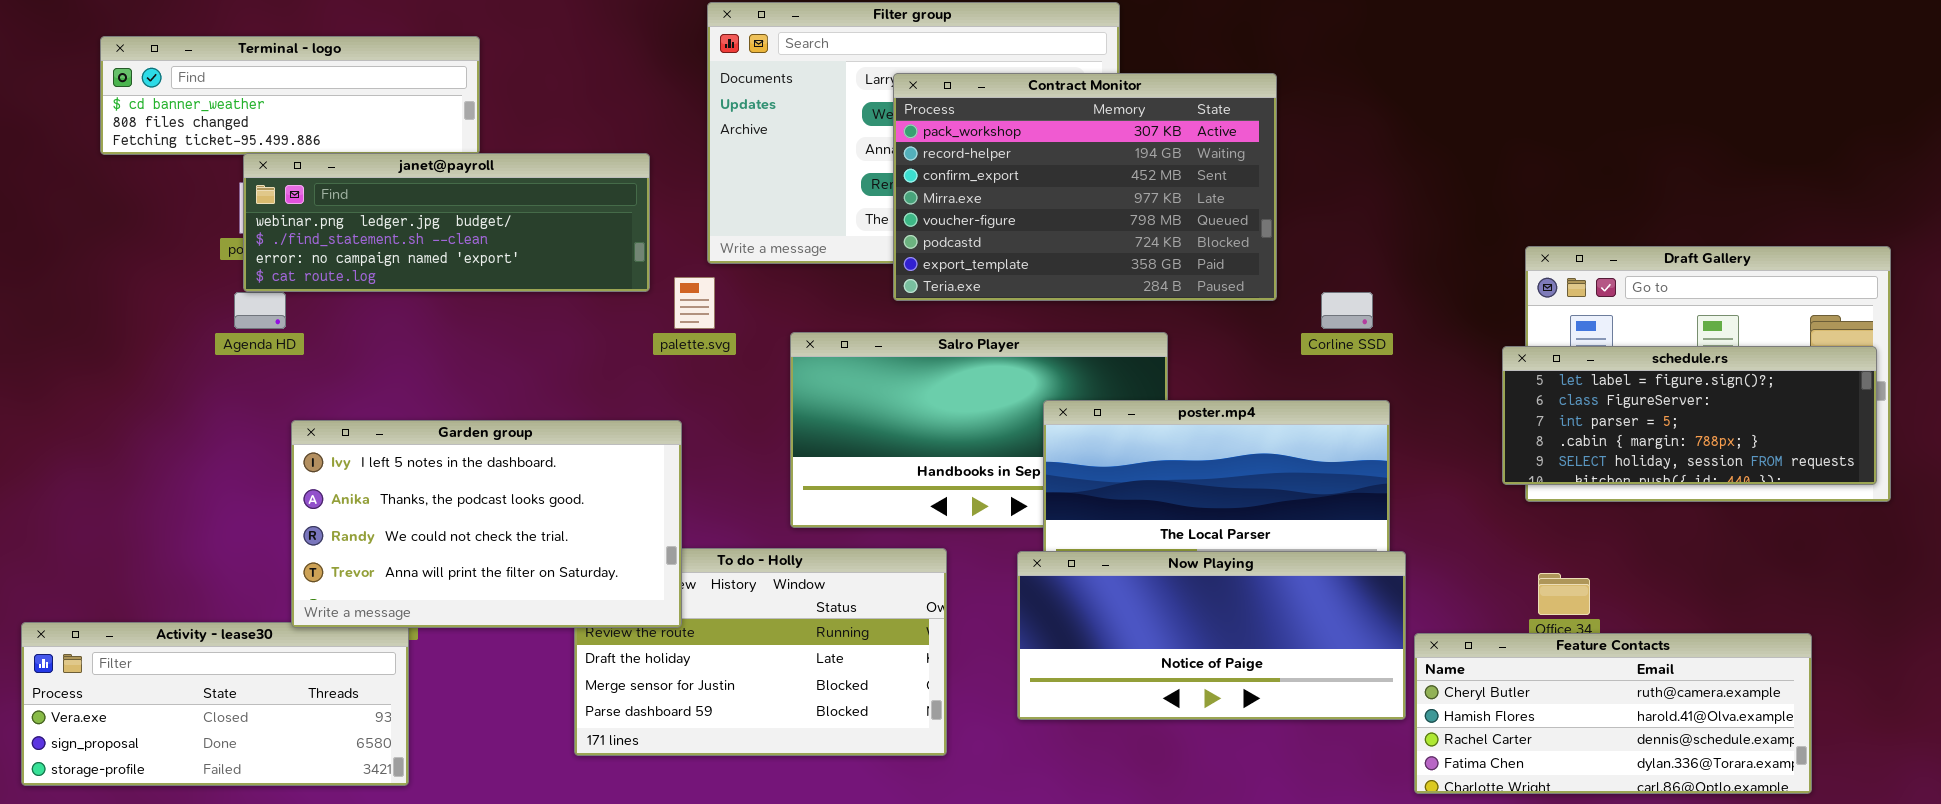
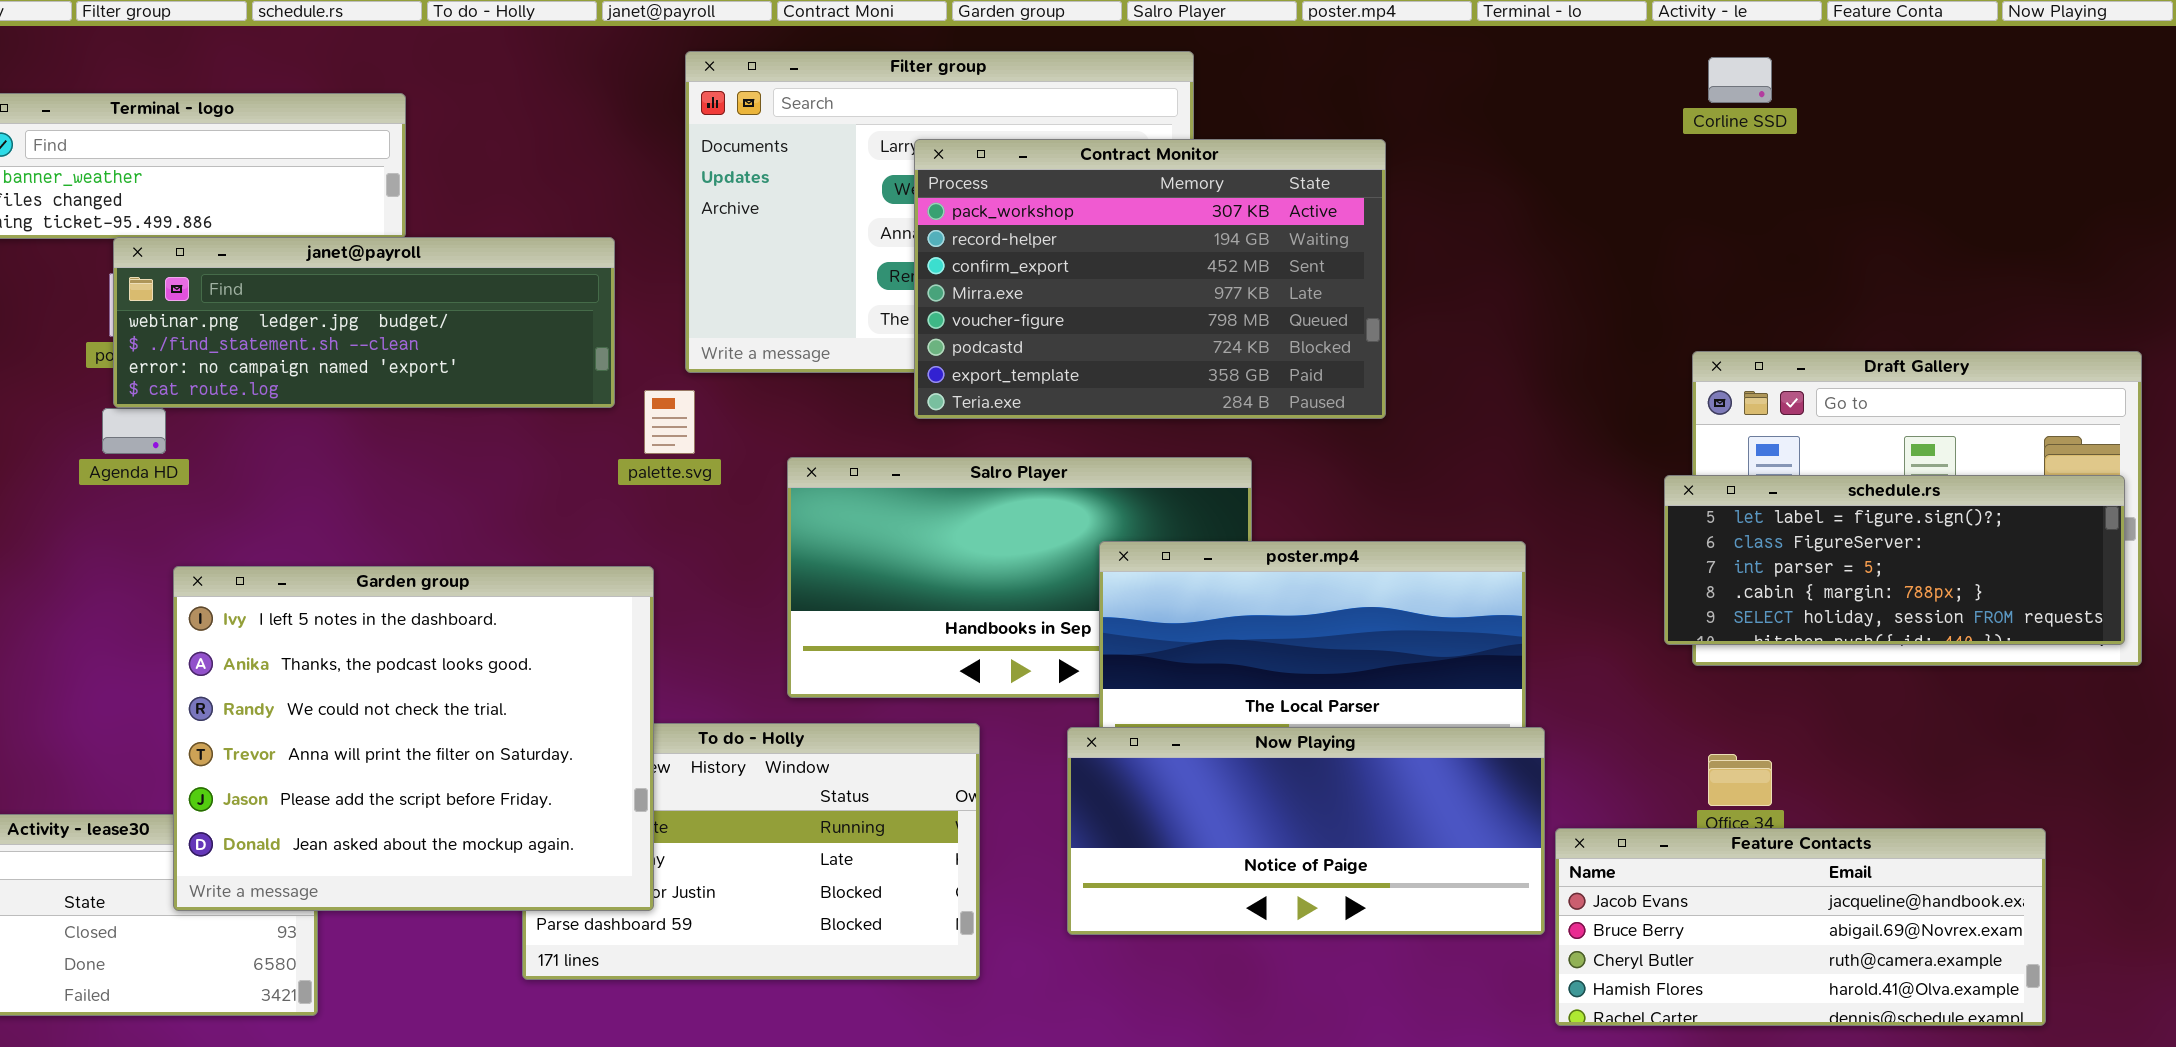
Corline SSD: [1321,292,1373,329] -> [1708,57,1772,103], moved
Garden group: [291,420,682,628] -> [173,566,654,911], resized
Feature Contacts: [1414,633,1812,794] -> [1555,828,2046,1026], scrolled up 2 rows

